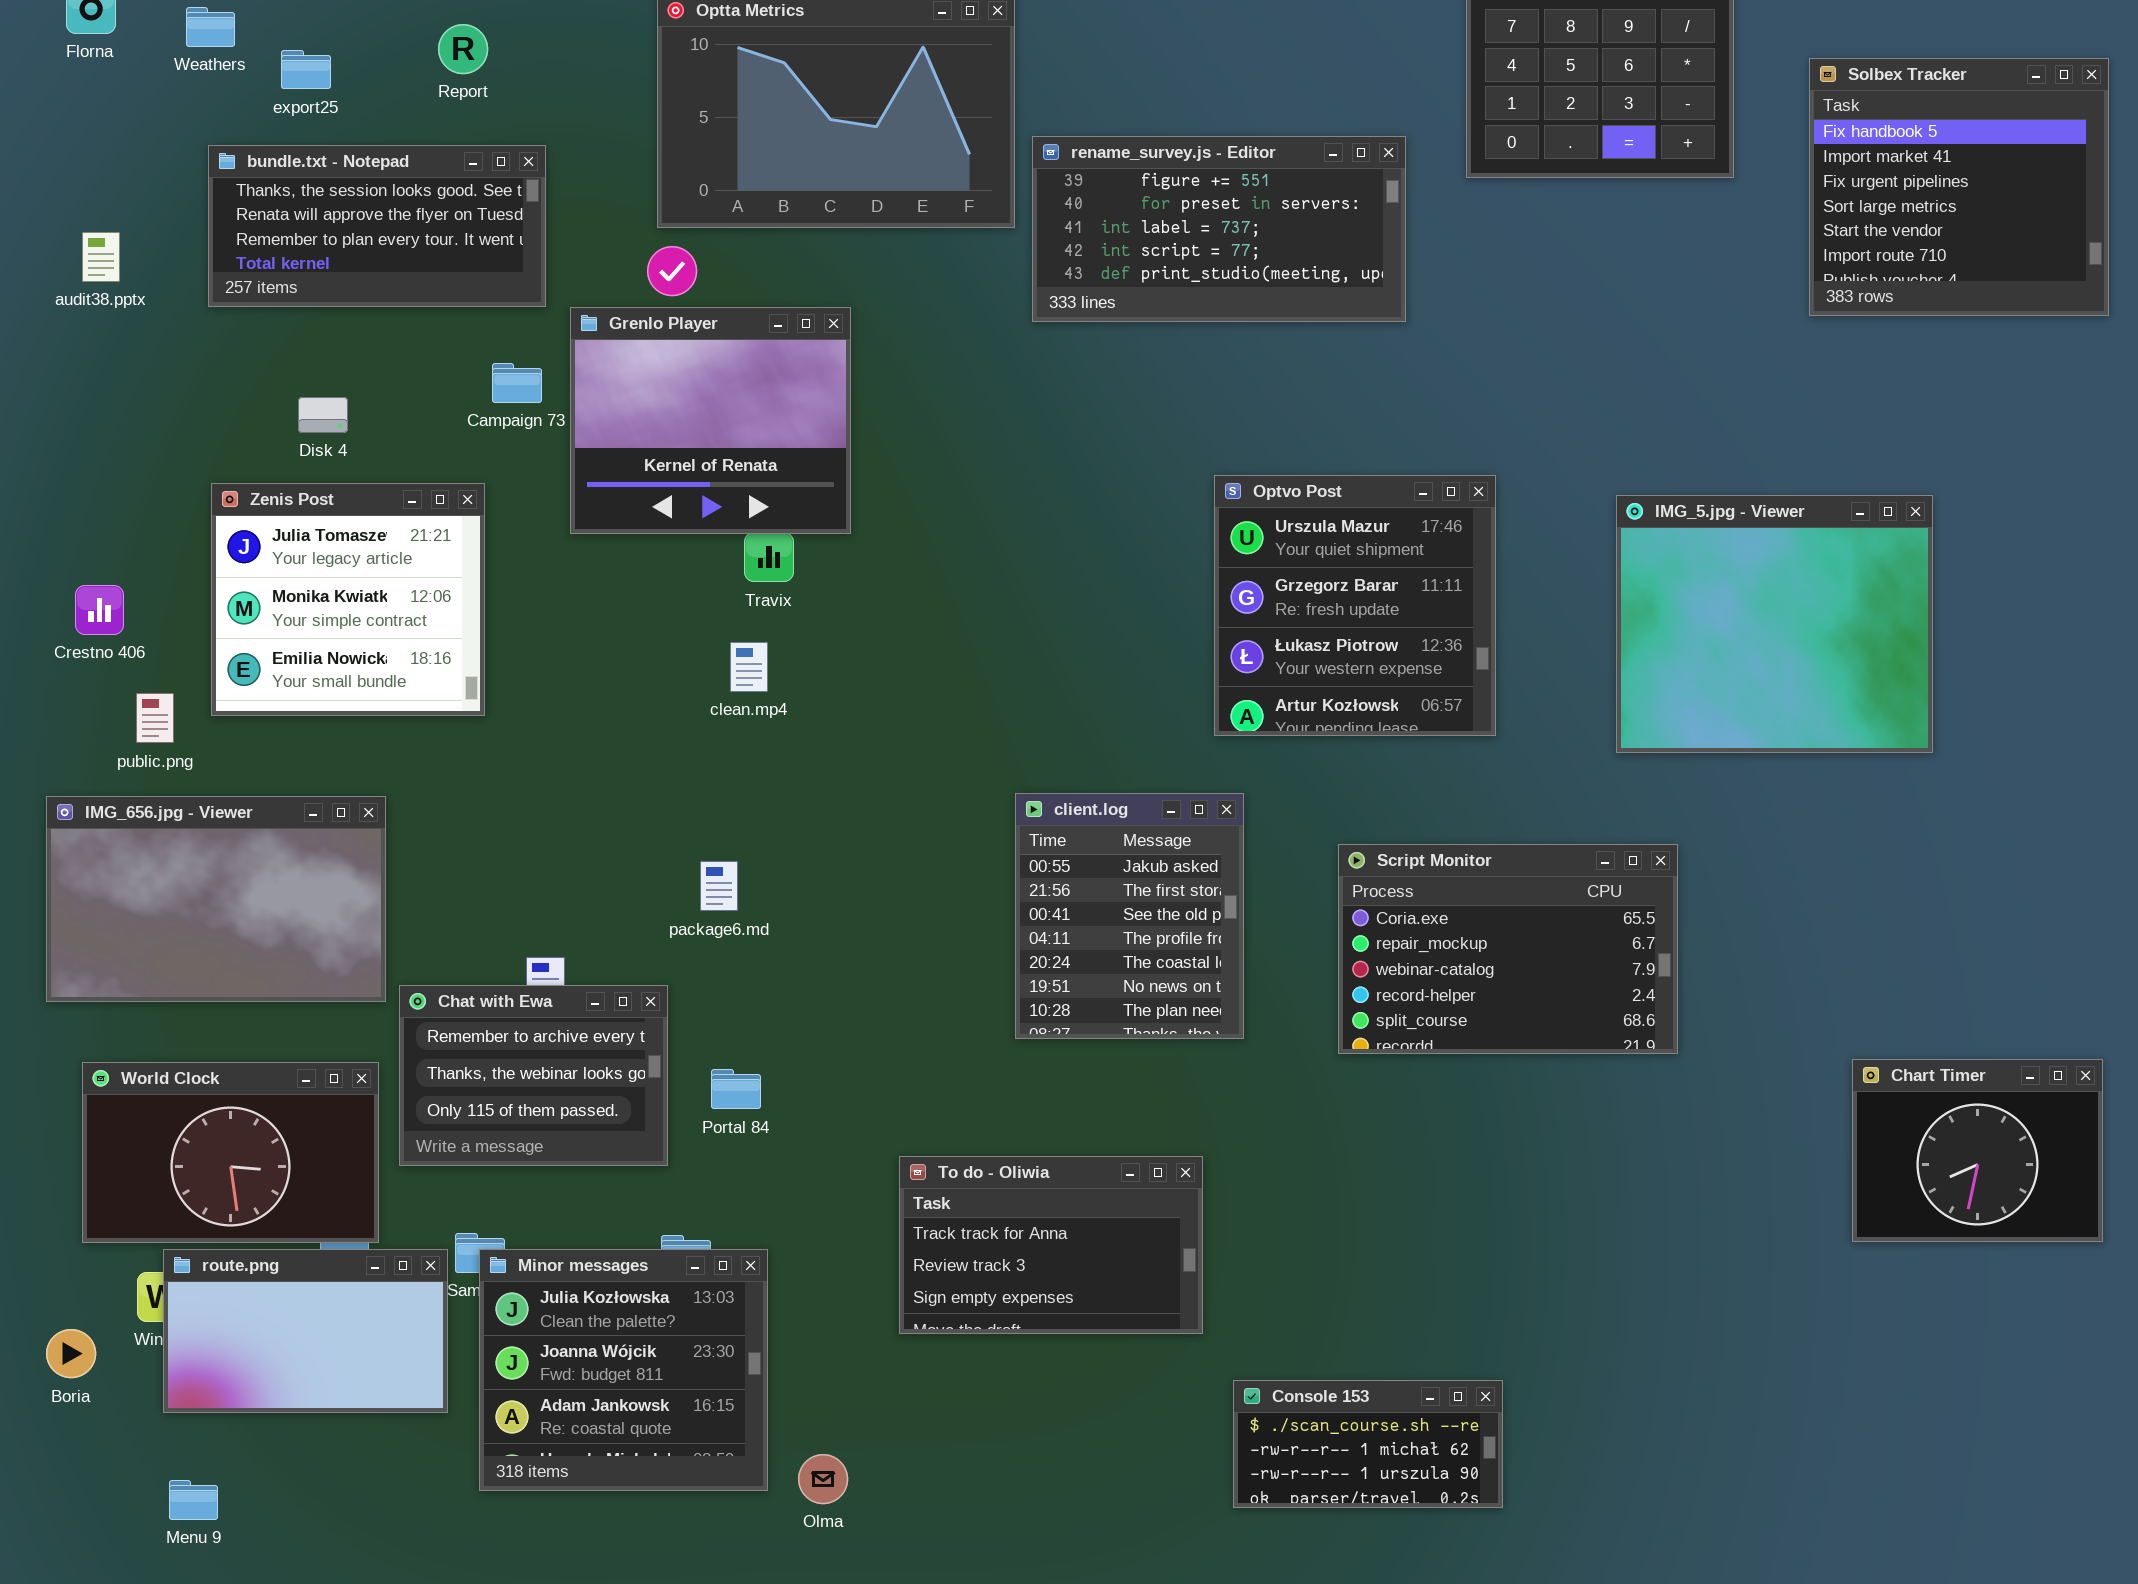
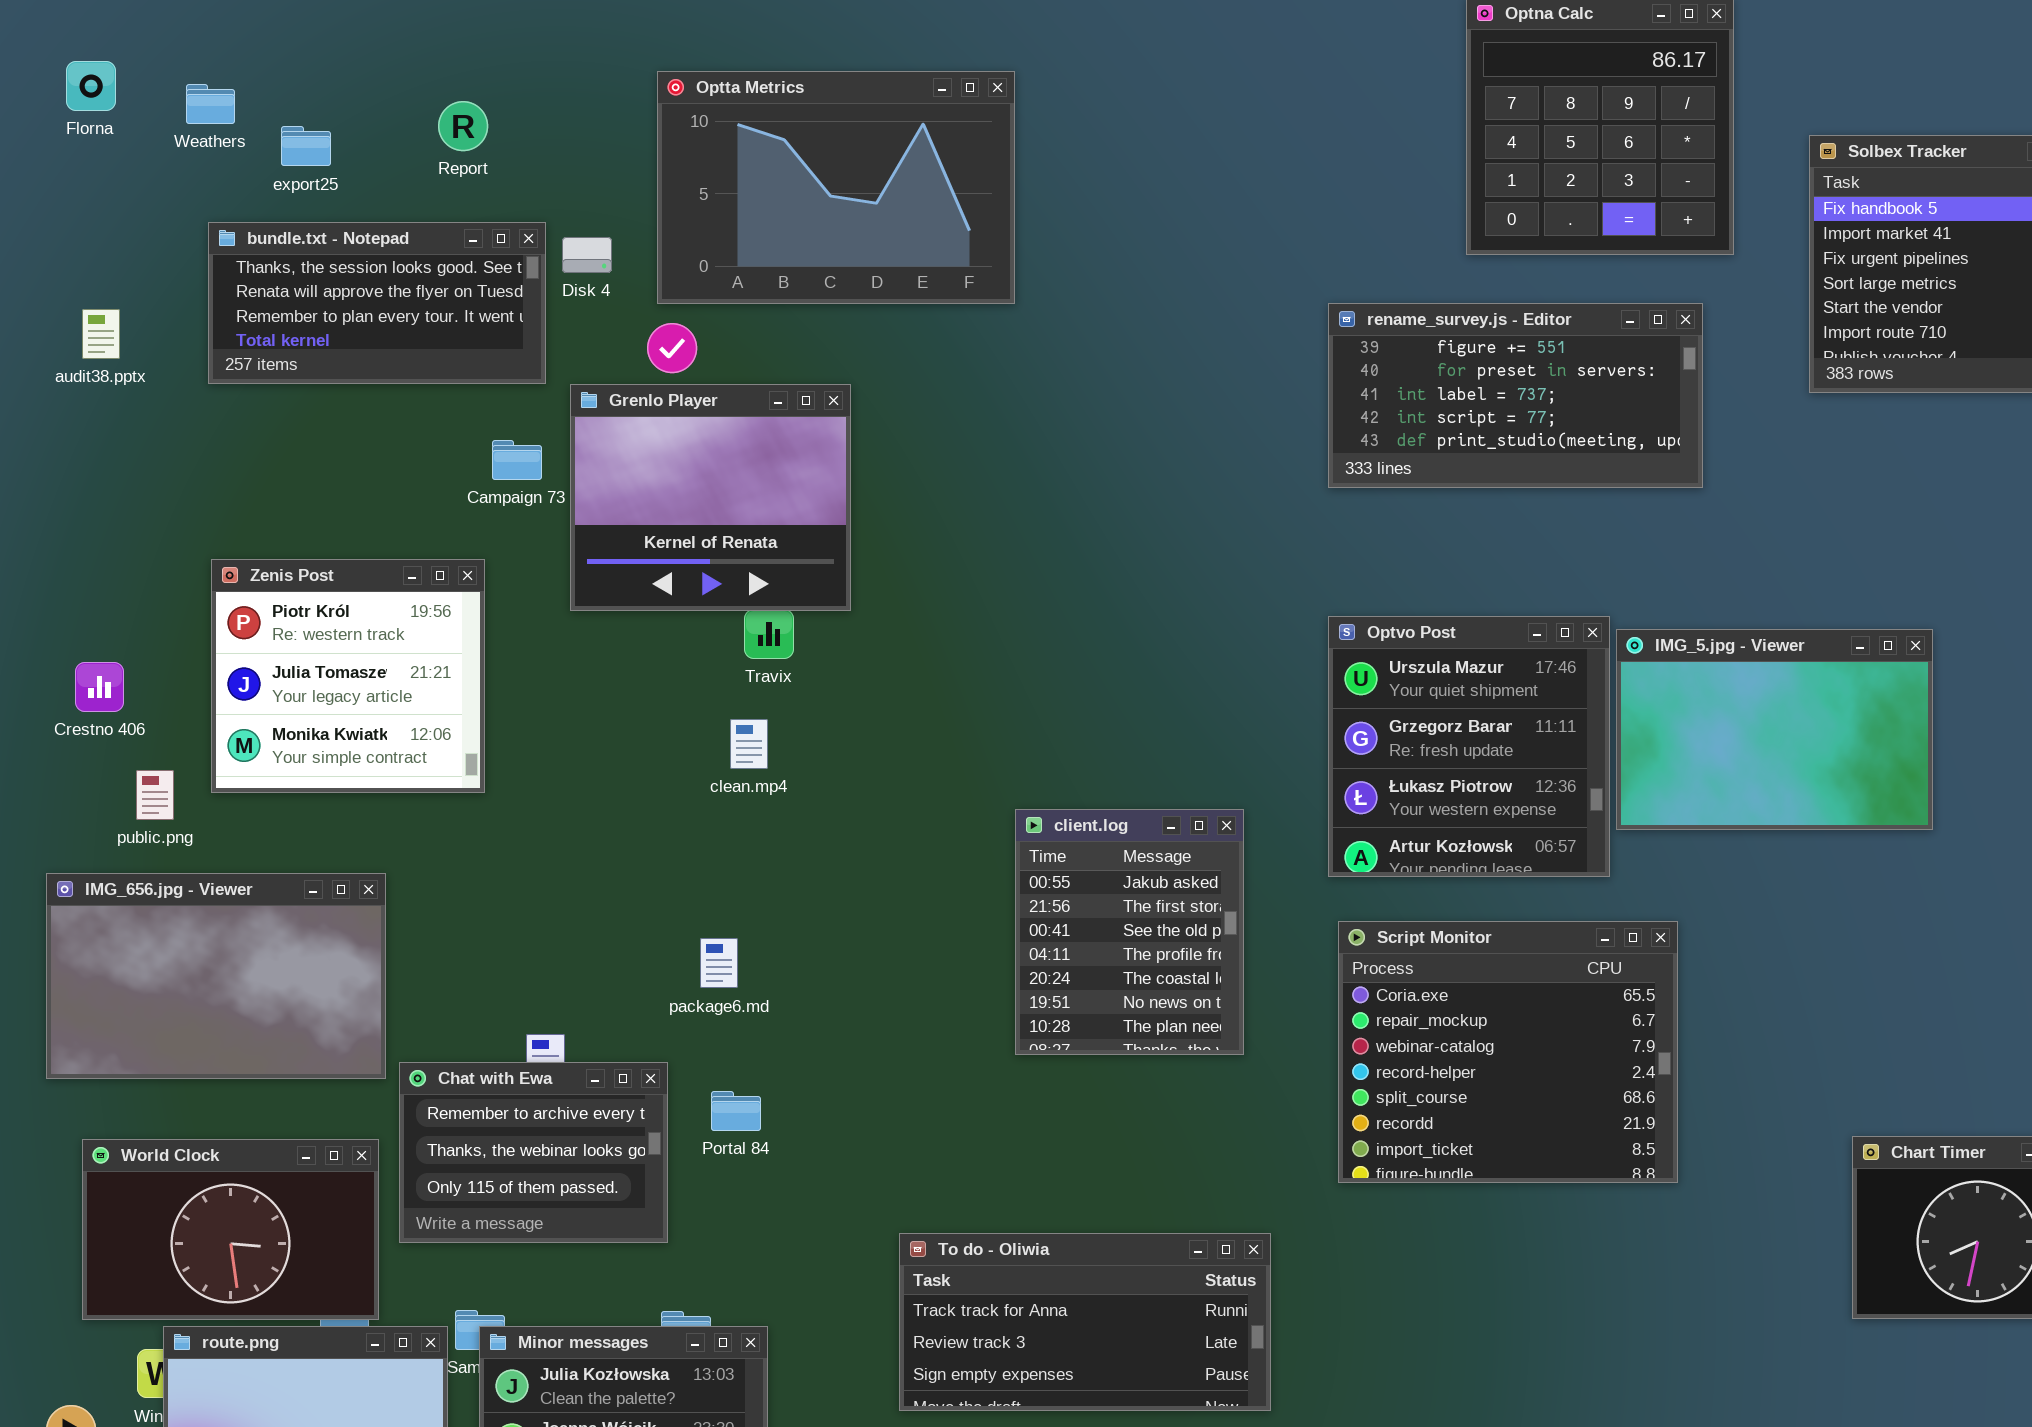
rename_survey.js - Editor: [1032,136,1406,322] -> [1328,303,1703,488], moved
Disk 4: [298,397,348,433] -> [562,237,612,273], moved
Optvo Post: [1214,475,1496,736] -> [1328,616,1610,877], moved
Zenis Post: [211,483,485,716] -> [211,559,485,793], scrolled up 1 row
IMG_5.jpg - Viewer: [1616,495,1933,753] -> [1616,629,1933,830], resized
client.log: [1015,793,1244,1039] -> [1015,809,1244,1055], moved
Script Monitor: [1338,844,1678,1054] -> [1338,921,1678,1183], resized
Portal 84: [711,1069,761,1109] -> [711,1091,761,1131], moved
To do - Oliwia: [899,1156,1203,1334] -> [899,1233,1271,1411], resized

